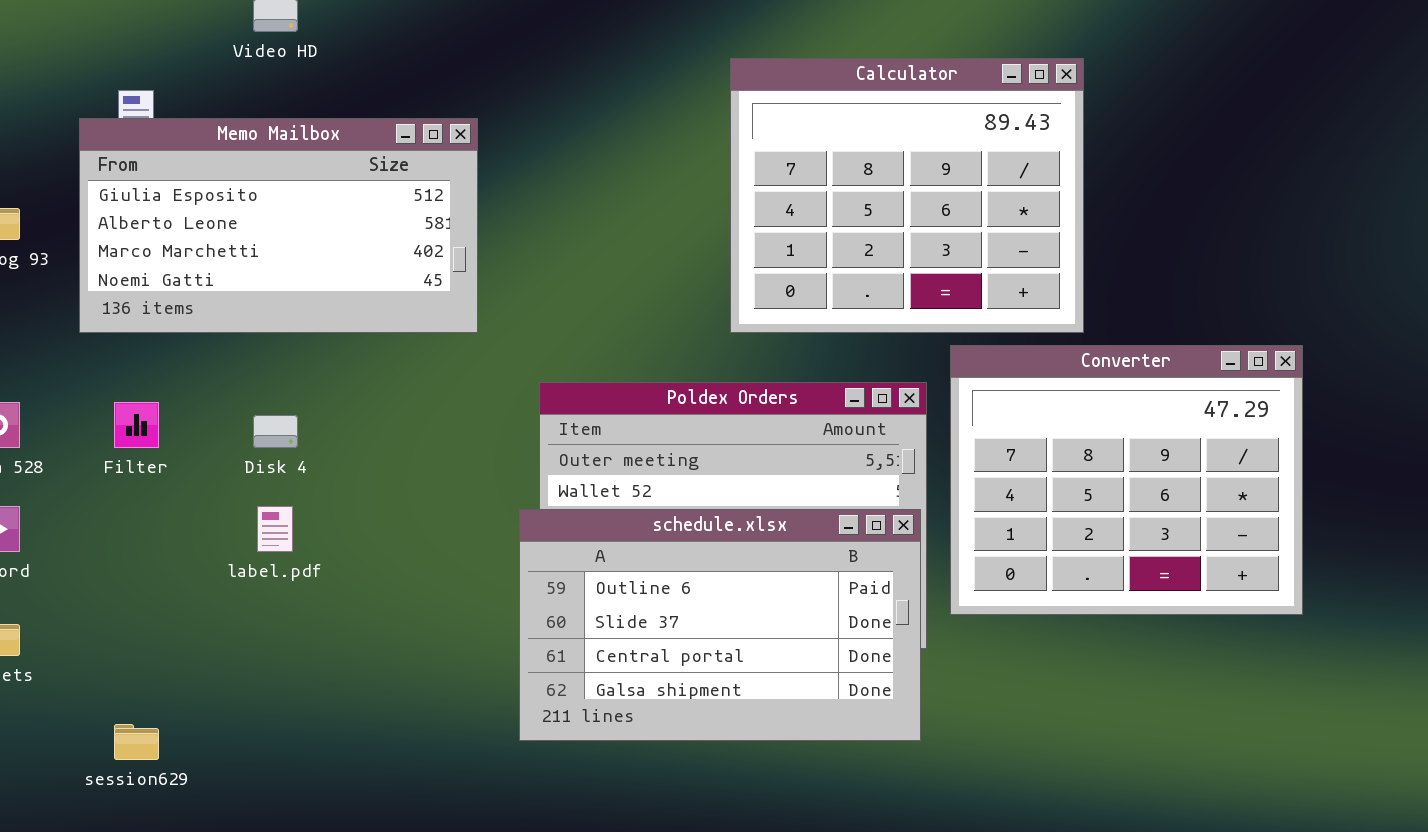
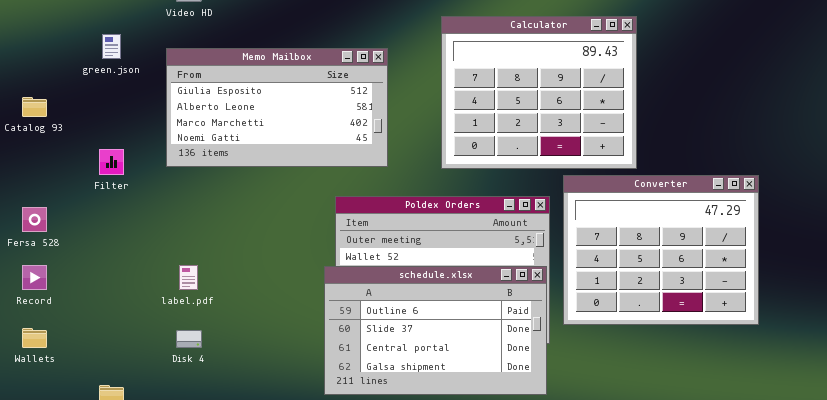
Memo Mailbox: [79,118,478,333] -> [166,48,388,167], moved
Filter: [114,402,159,448] -> [99,149,124,175], moved
Disk 4: [253,415,298,448] -> [176,330,202,348], moved

